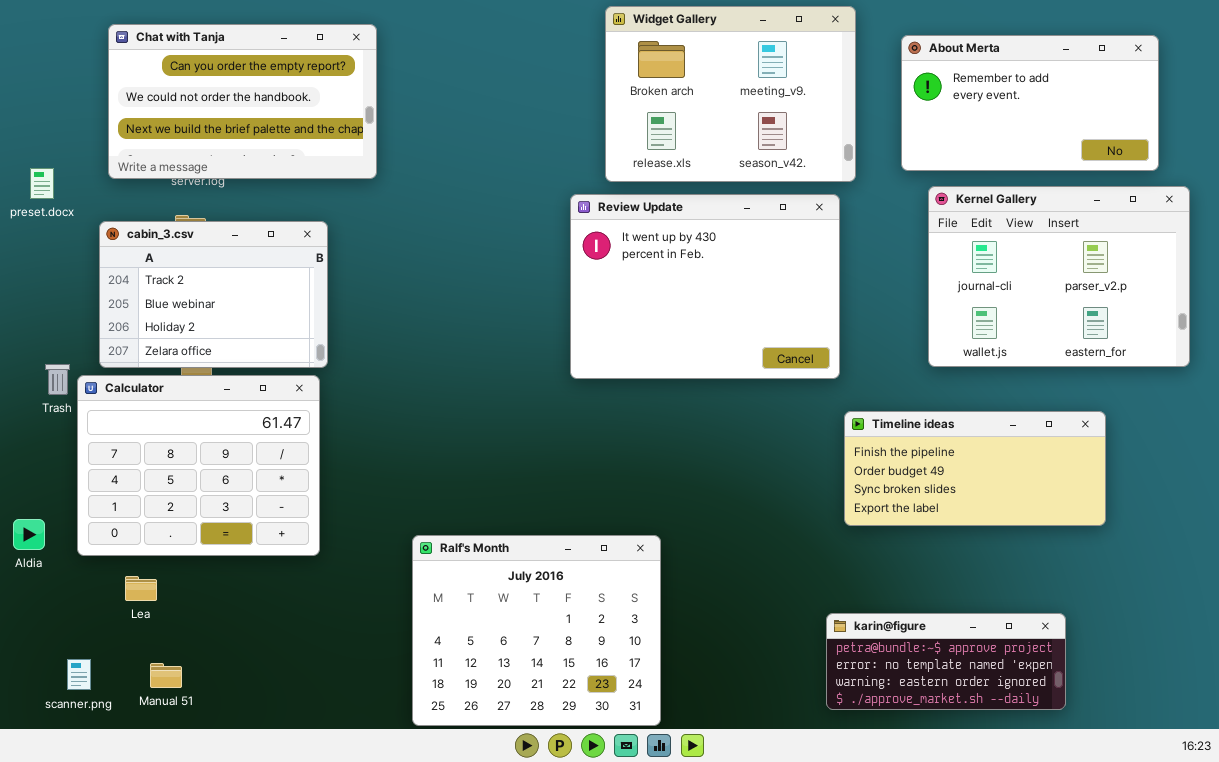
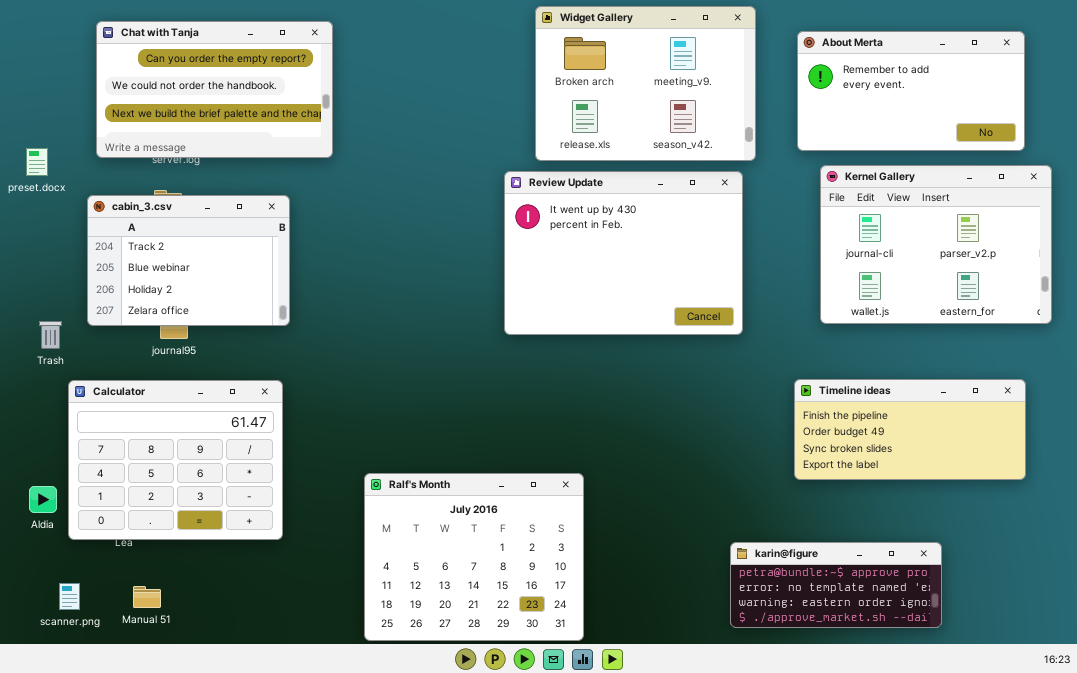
Calculator: [77,375,320,556] -> [68,380,283,540], moved
Timeline ideas: [844,411,1106,526] -> [794,379,1026,480], moved
Aldia: [13,519,45,550] -> [29,486,57,513], moved

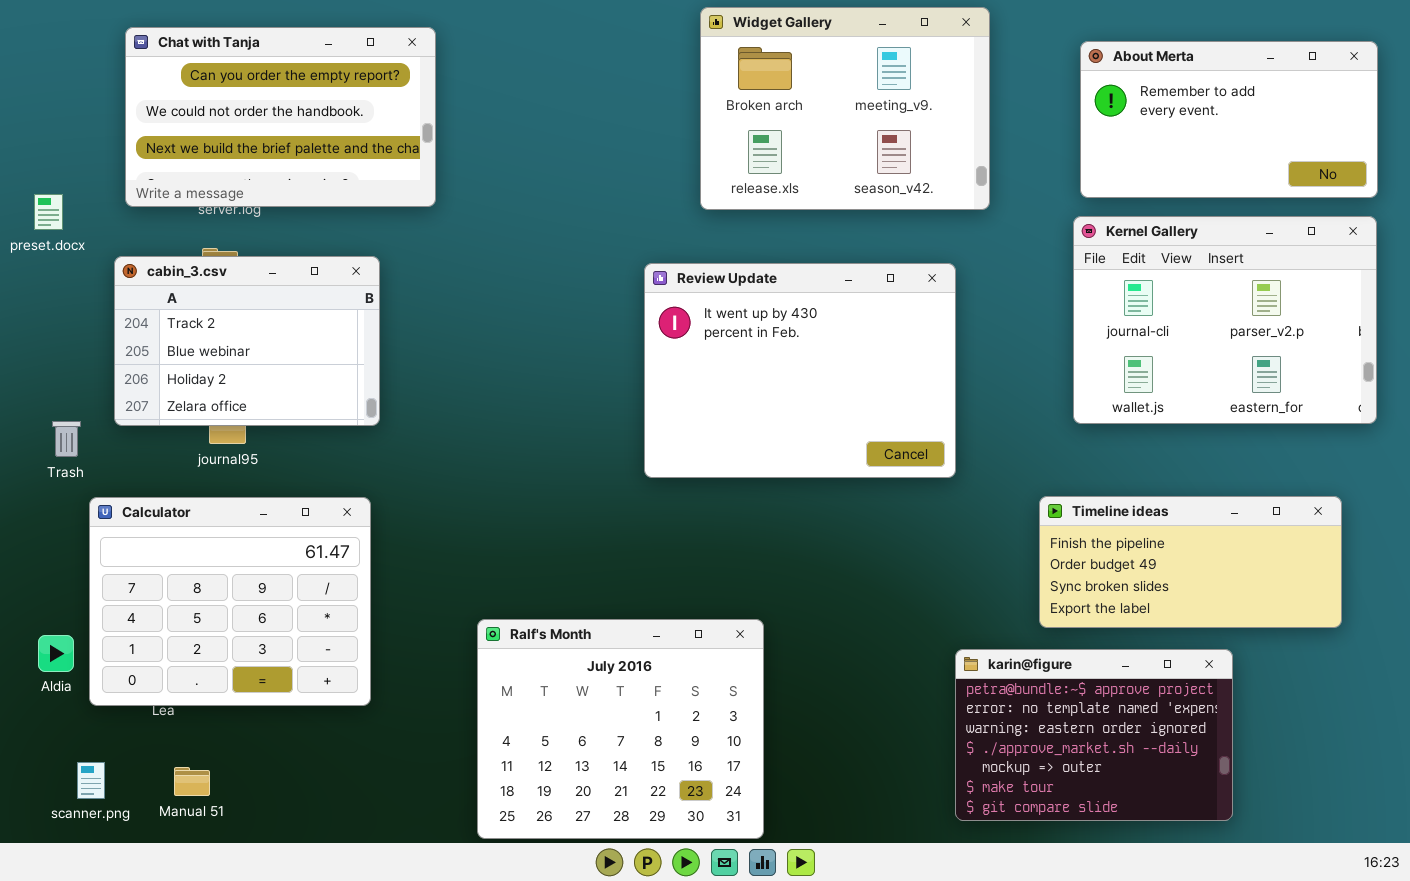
About Merta: [797,31,1025,151] -> [1080,41,1378,198], moved
Review Update: [504,171,743,335] -> [644,263,956,478], moved
karin@figure: [730,542,942,628] -> [955,649,1233,821], resized

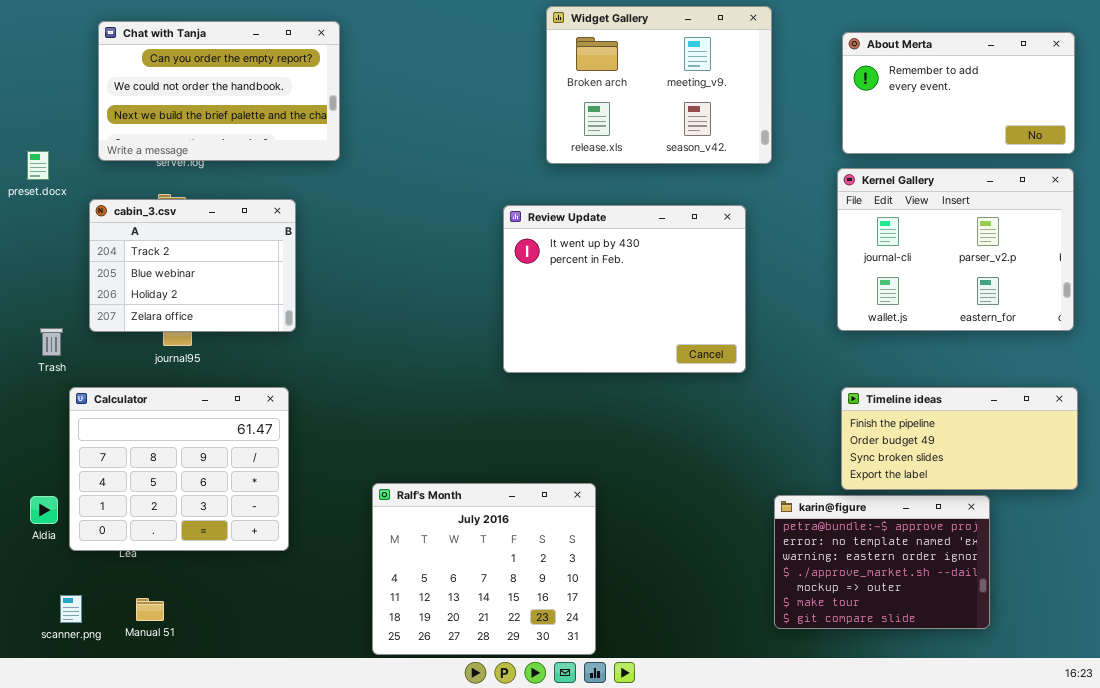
Timeline ideas: [1039,496,1342,628] -> [841,387,1078,490], moved
karin@figure: [955,649,1233,821] -> [774,495,990,629], moved

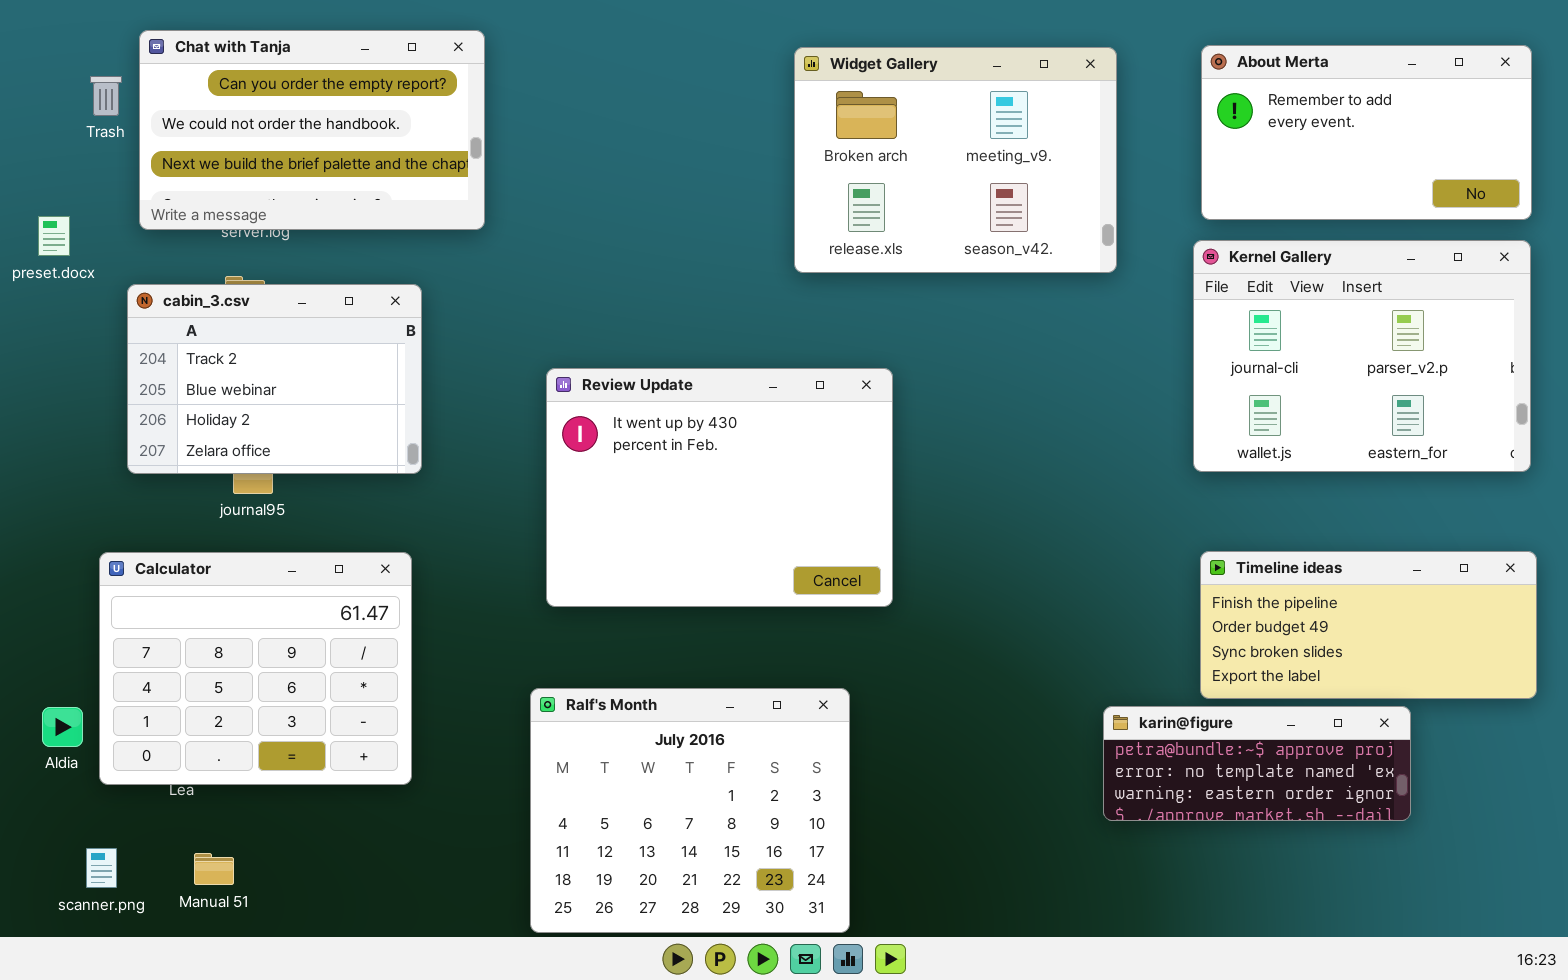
Widget Gallery: [546,6,772,164] -> [794,47,1117,273], moved
Review Update: [503,205,746,373] -> [546,368,893,607], moved
Trash: [40,328,63,356] -> [90,76,122,116], moved
karin@figure: [774,495,990,629] -> [1103,706,1411,821], resized

